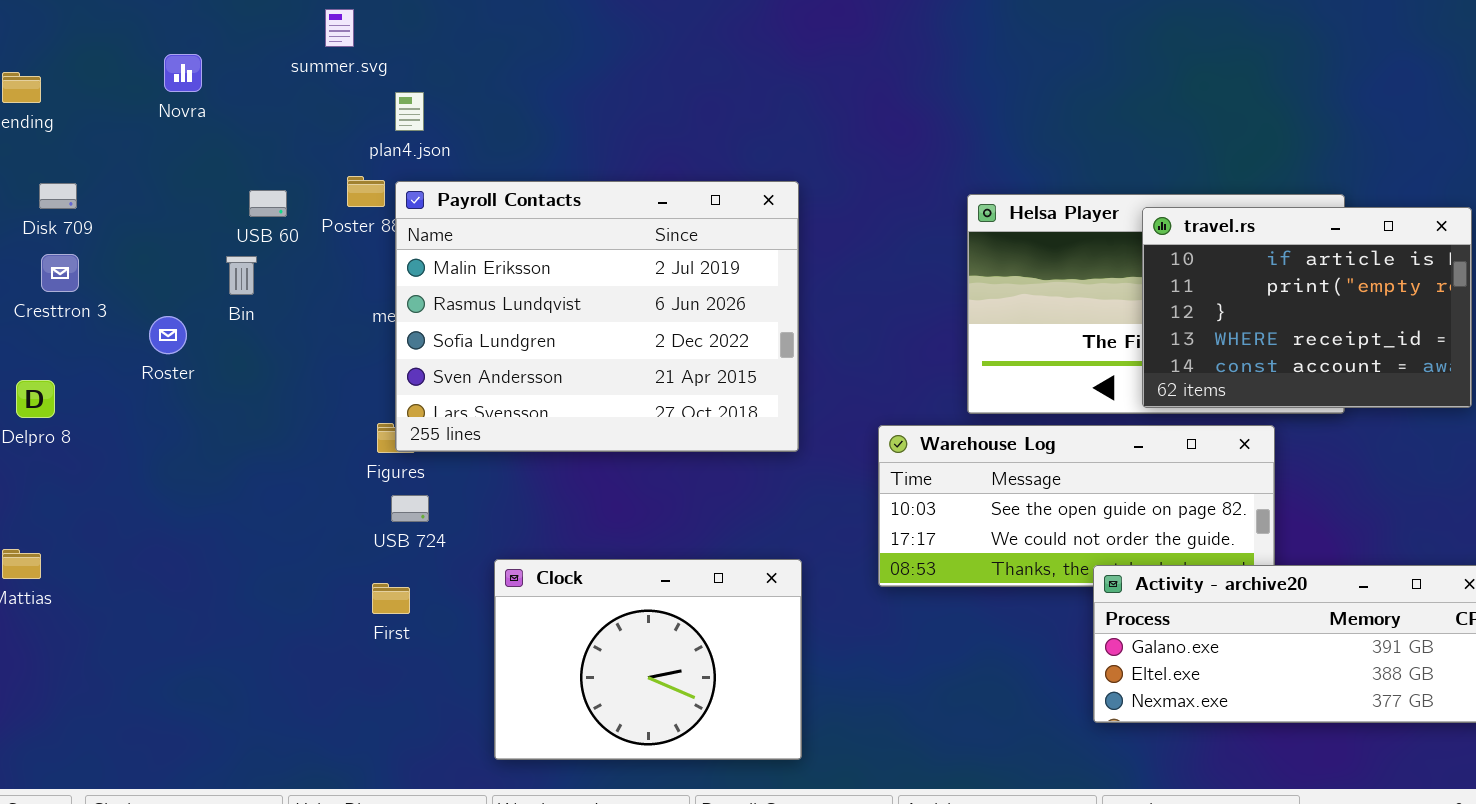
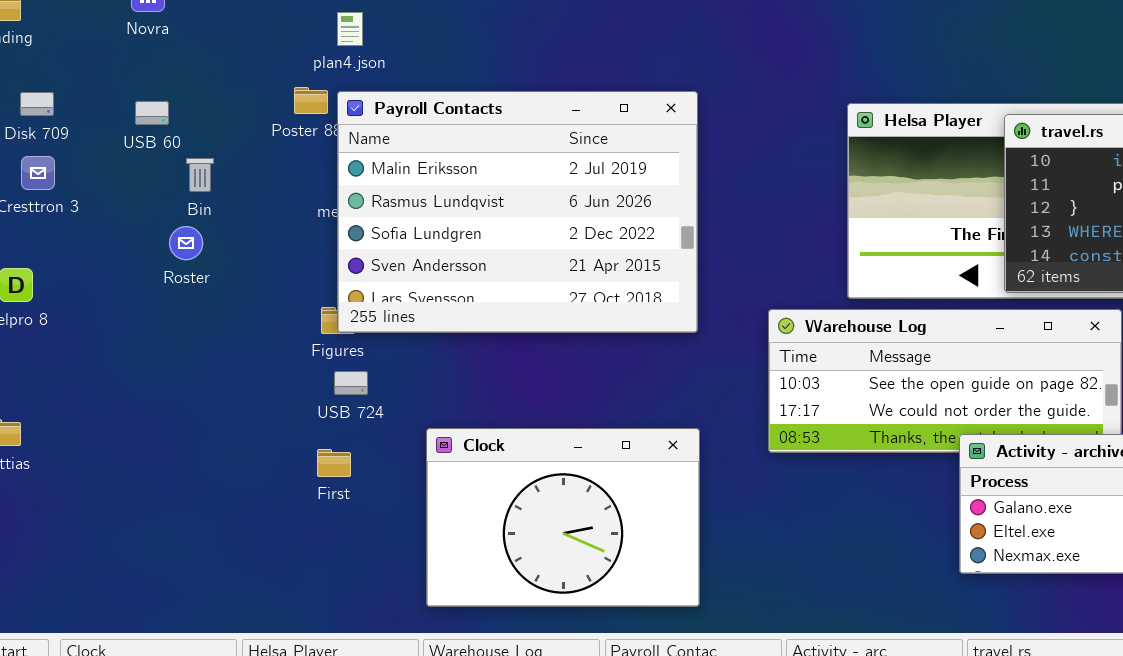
USB 60: [249,190,287,217] -> [135,101,169,125], moved
Roster: [149,316,187,354] -> [169,226,203,260], moved

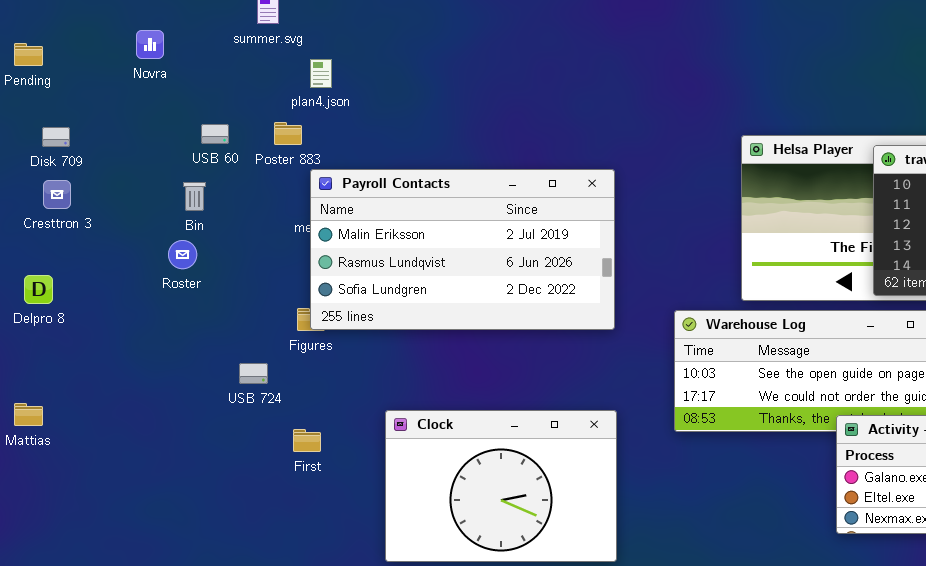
Payroll Contacts: [337,91,698,333] -> [310,169,615,330], resized
USB 60: [135,101,169,125] -> [201,124,229,144], moved
USB 724: [334,371,368,395] -> [239,363,268,384], moved

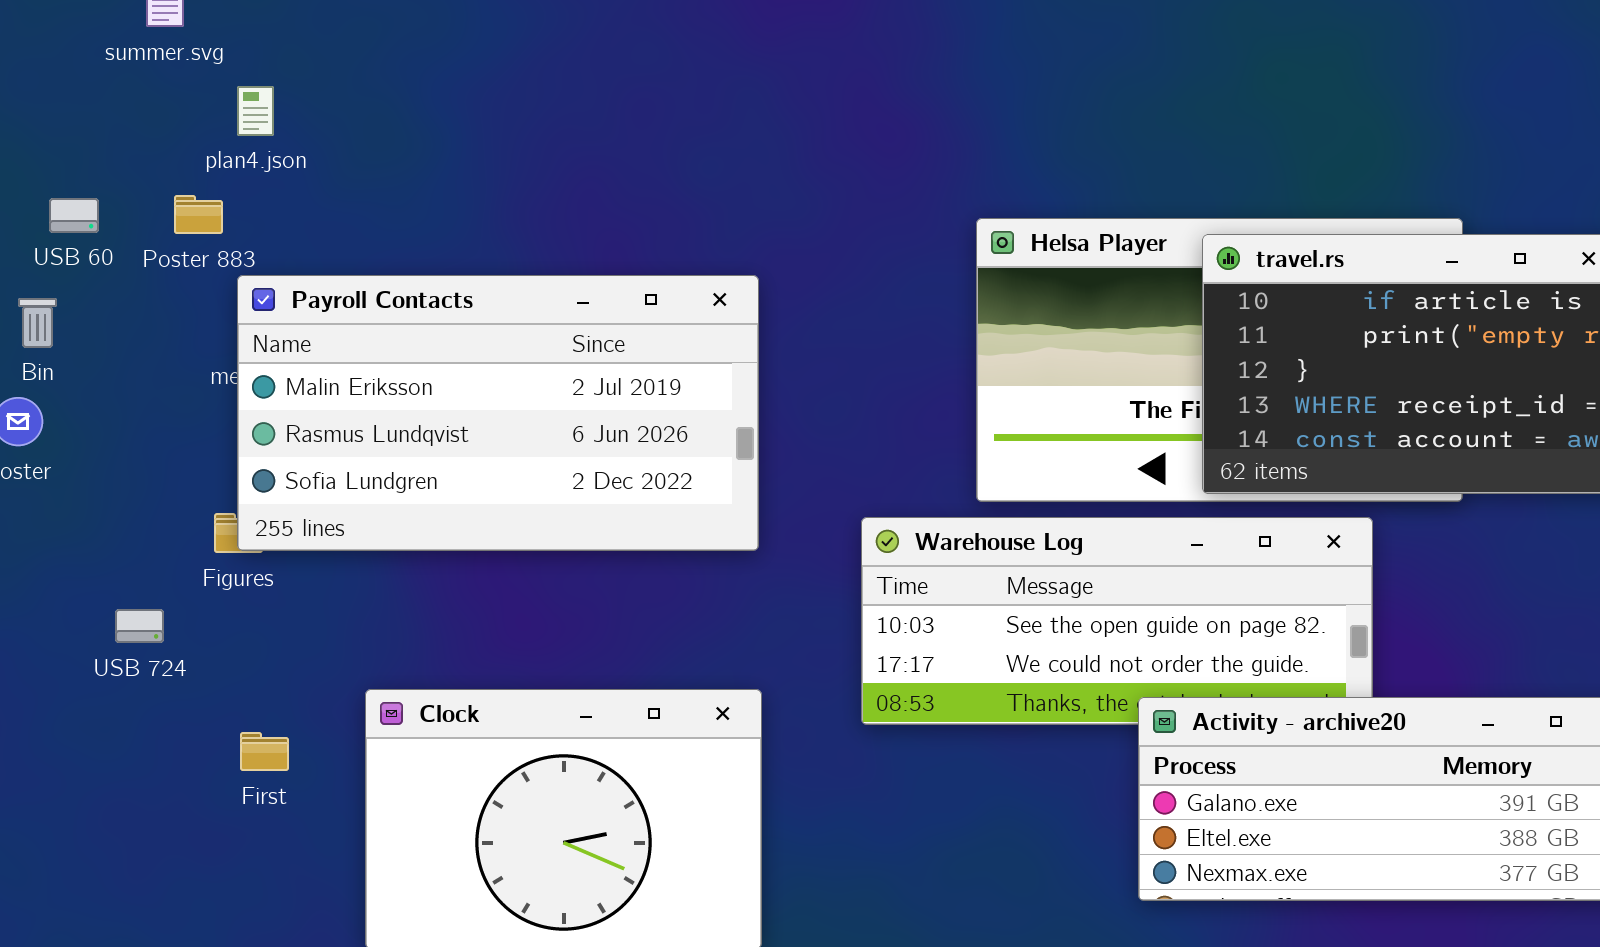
First: [293,429,321,452] -> [240,732,289,771], moved

